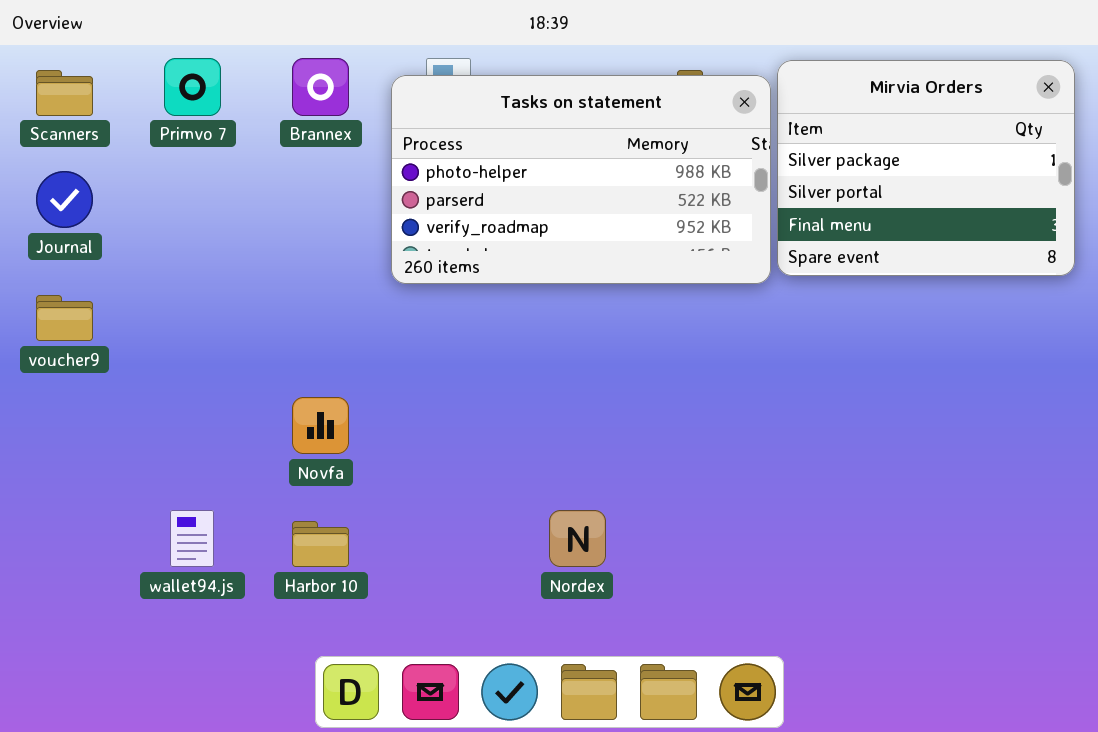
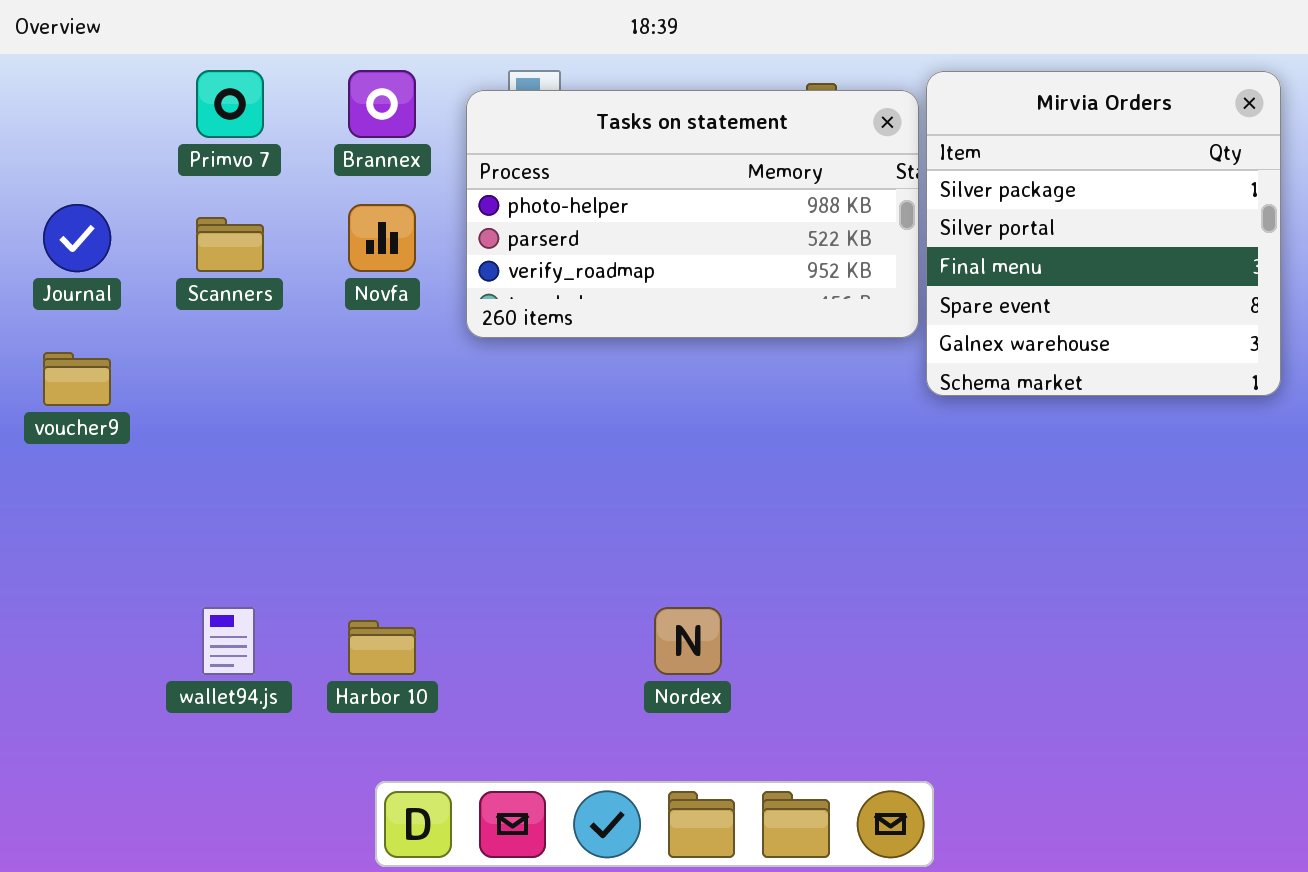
Mirvia Orders: [777,60,1075,276] -> [926,71,1281,396], resized
Scanners: [36,70,93,116] -> [196,217,264,272], moved
Novfa: [292,397,349,454] -> [348,204,416,272], moved

